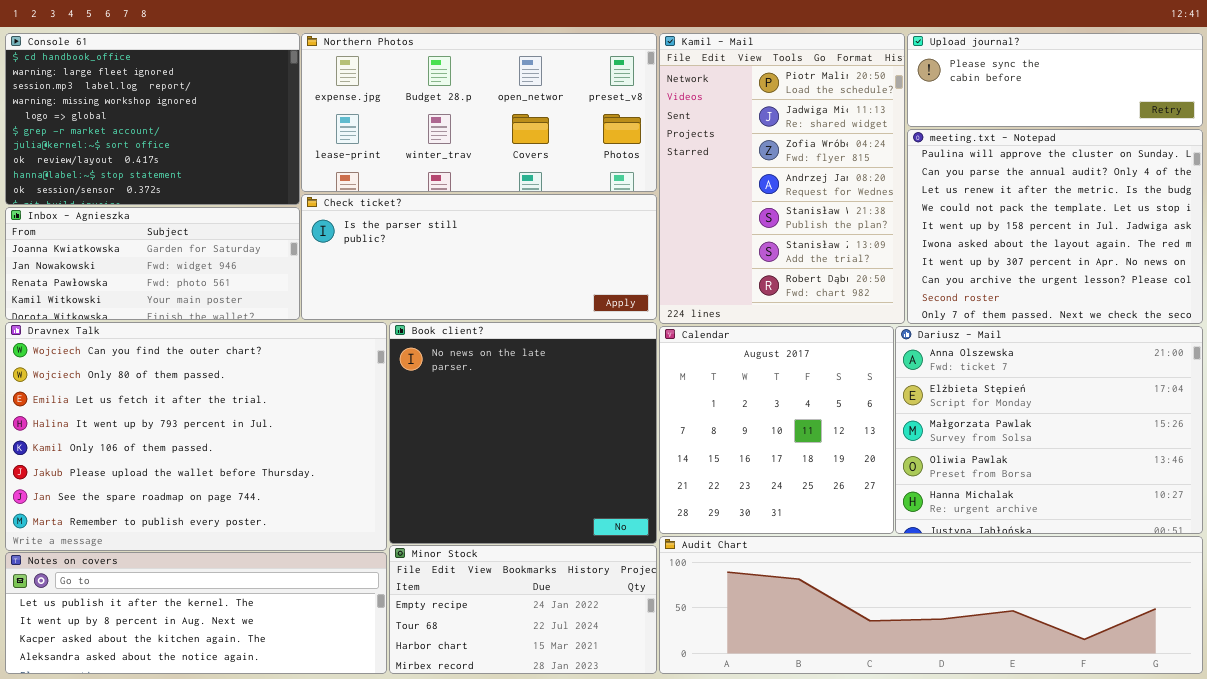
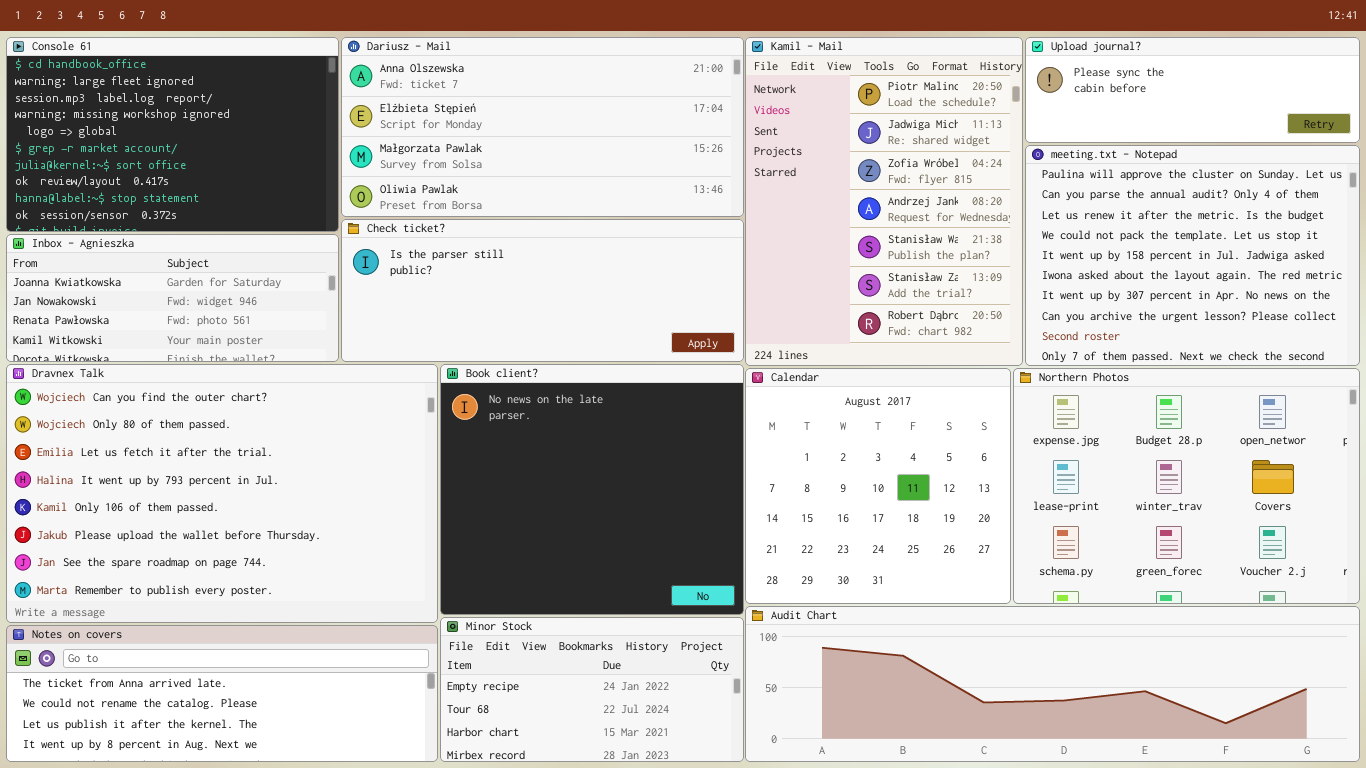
Northern Photos: [301,33,657,192] -> [1013,368,1360,604], moved, resized
Dariusz - Mail: [895,326,1203,534] -> [341,37,744,217], moved, resized
Notes on covers: [5,552,387,674] -> [6,625,438,762], scrolled up 2 rows

